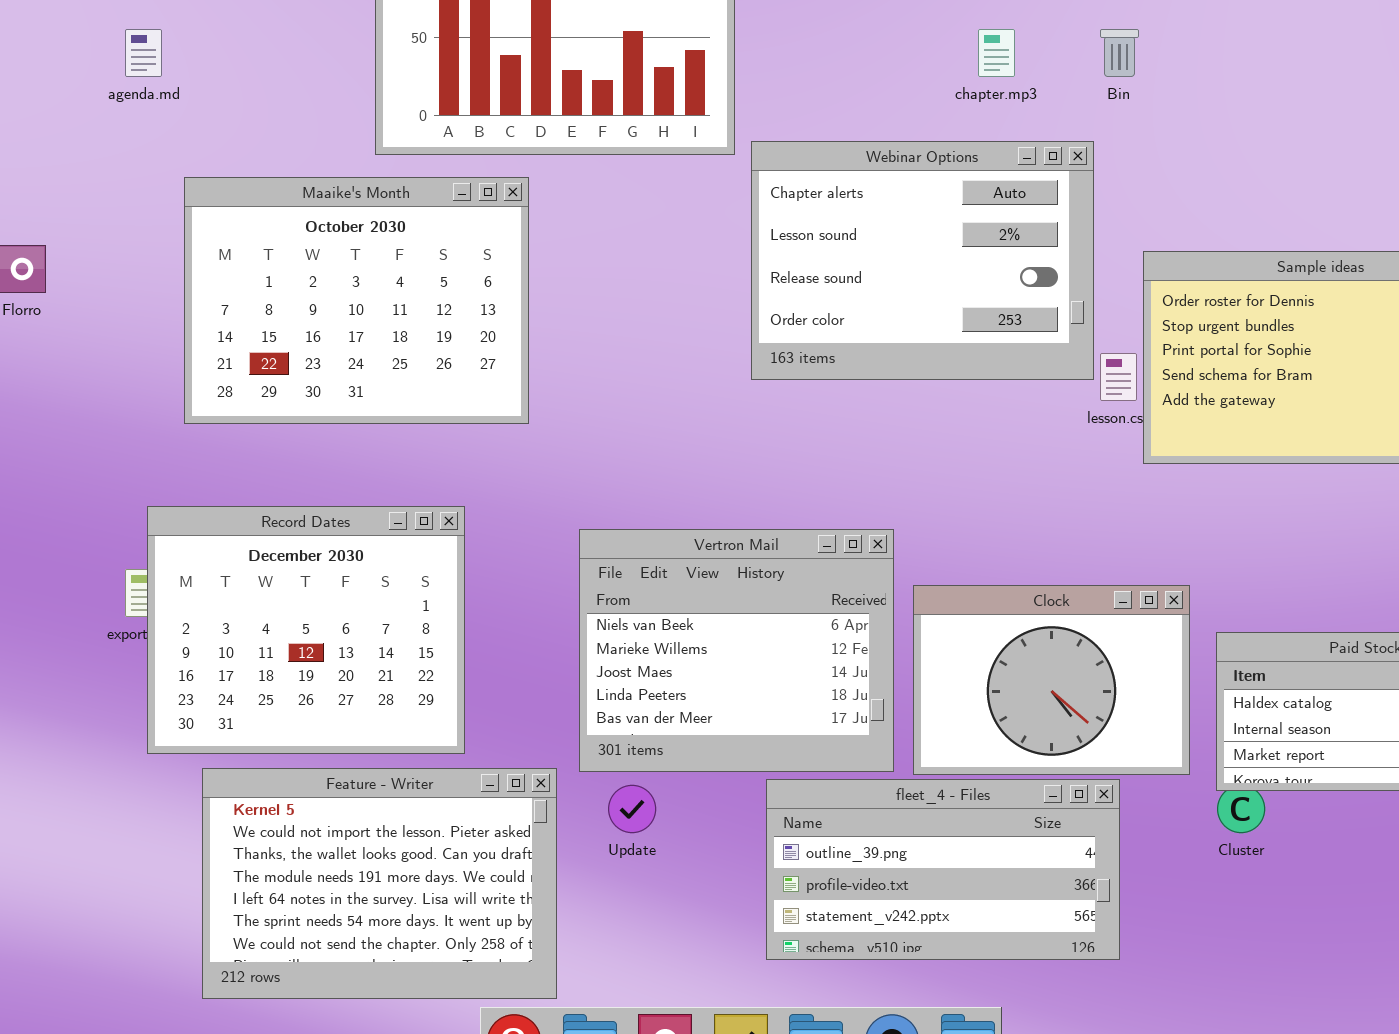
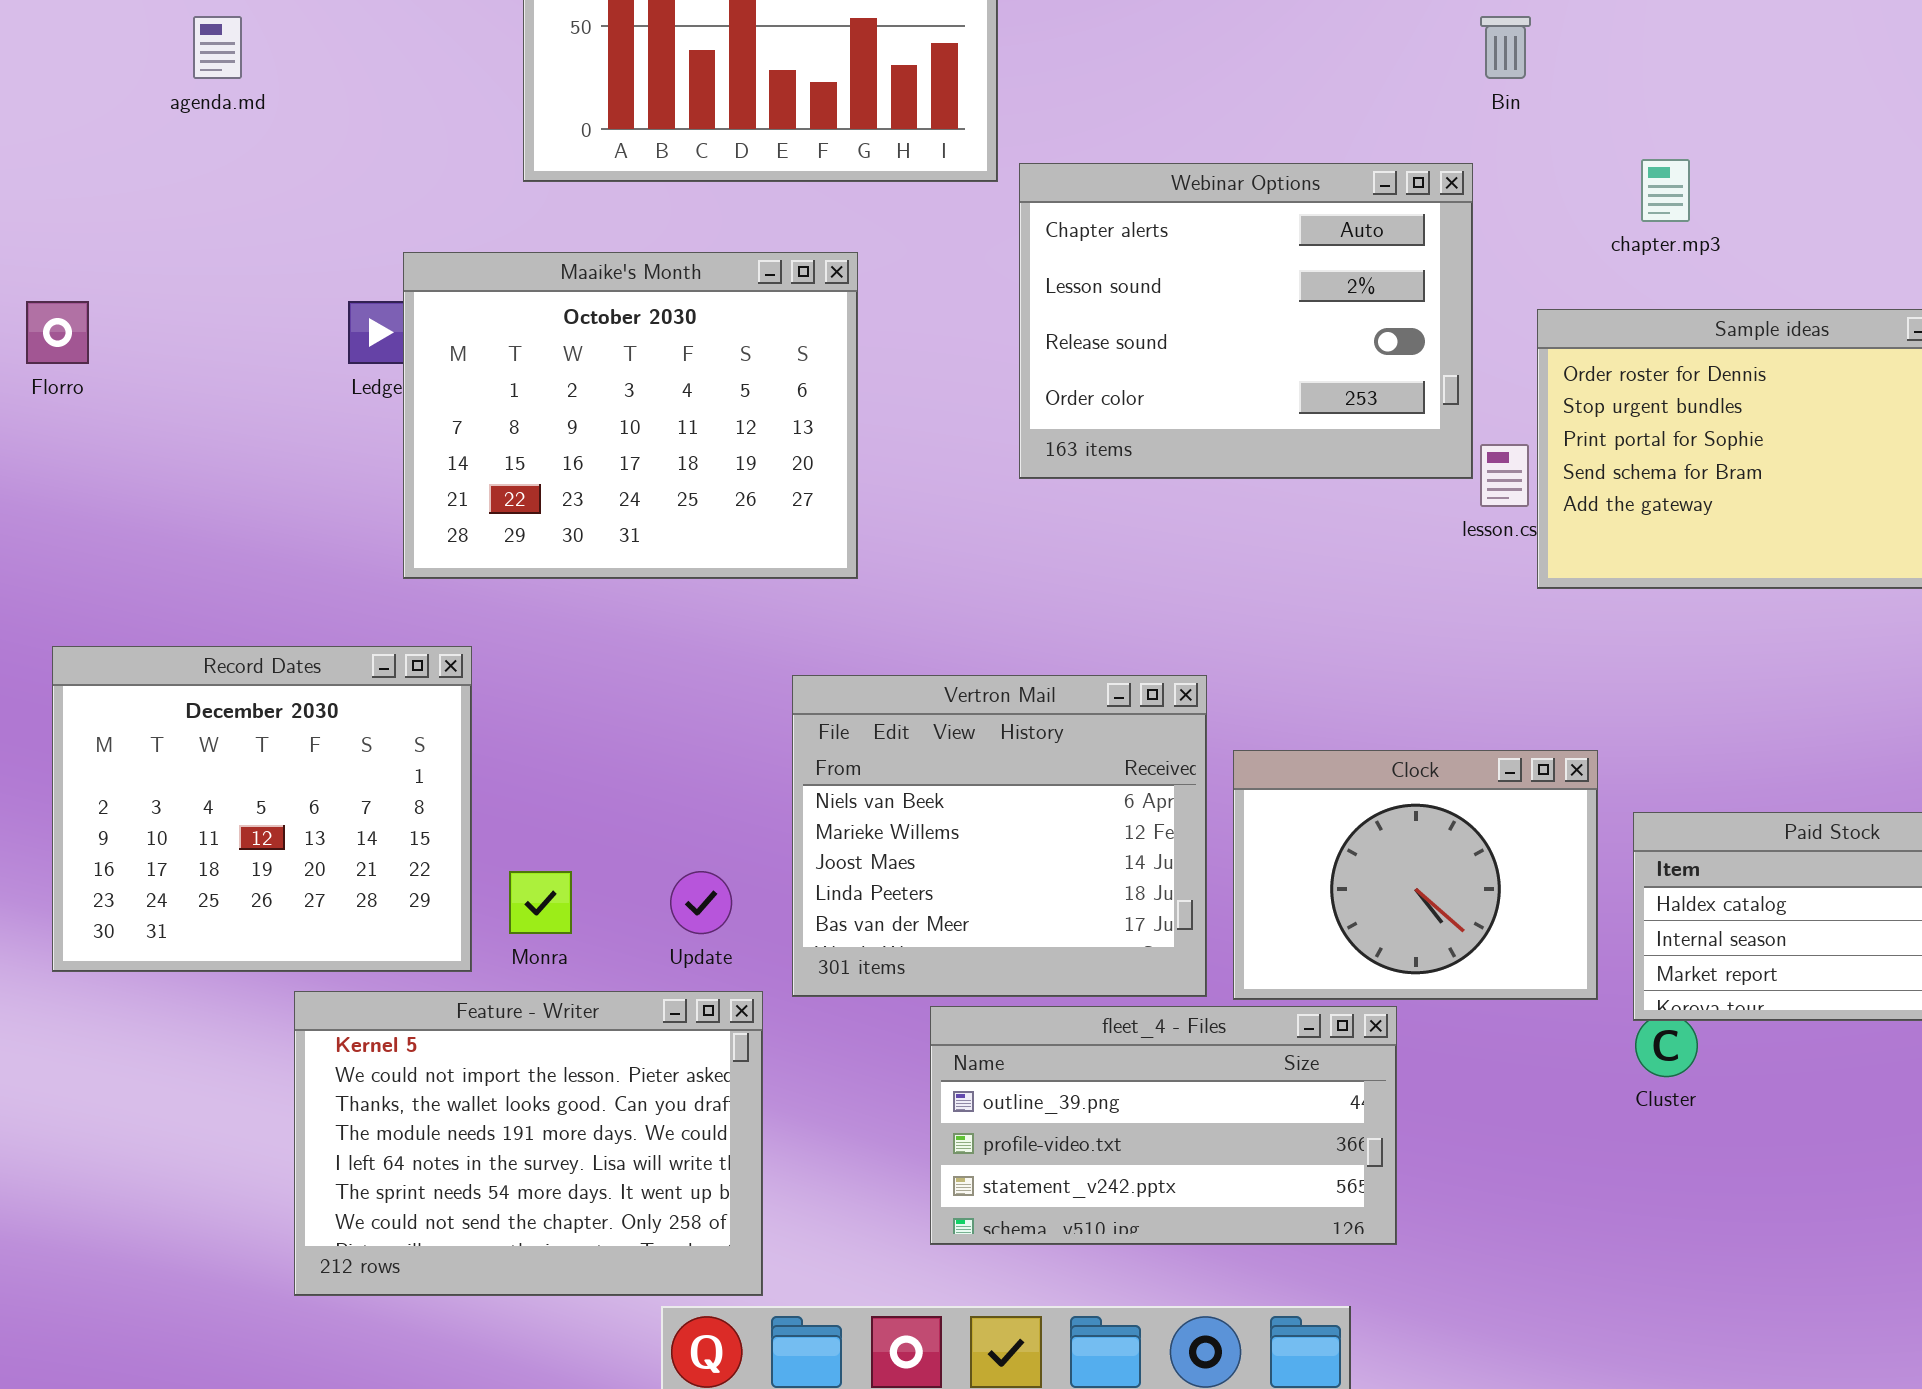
chapter.mp3: [978,29,1015,77] -> [1641,159,1690,222], moved
Maaike's Month: [184,177,529,424] -> [403,252,858,579], moved
Record Dates: [147,506,465,754] -> [52,646,472,972], moved
fleet_4 - Files: [766,779,1120,960] -> [930,1006,1397,1245], moved
Update: [608,785,656,833] -> [670,871,732,934], moved

